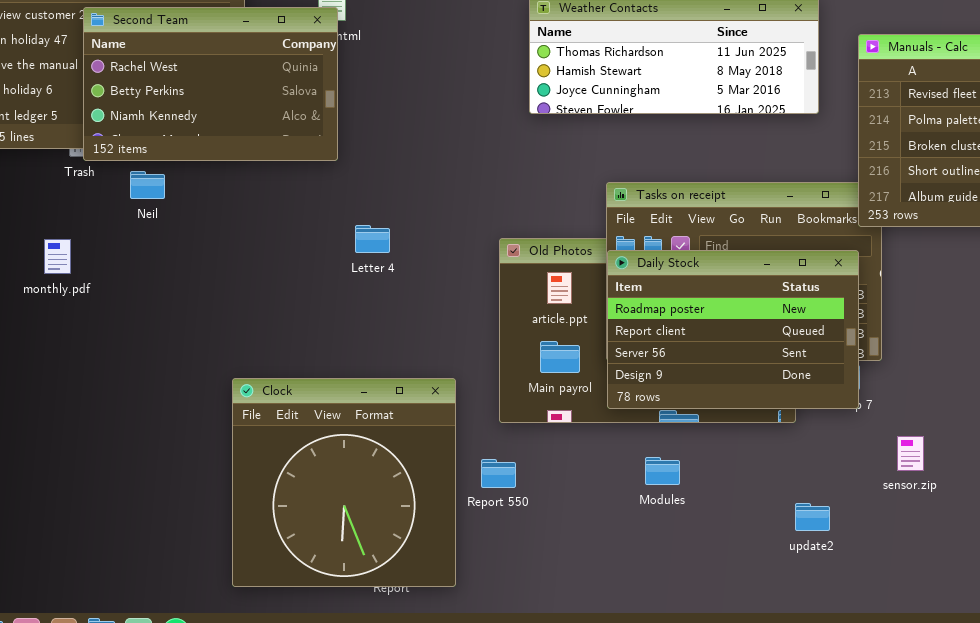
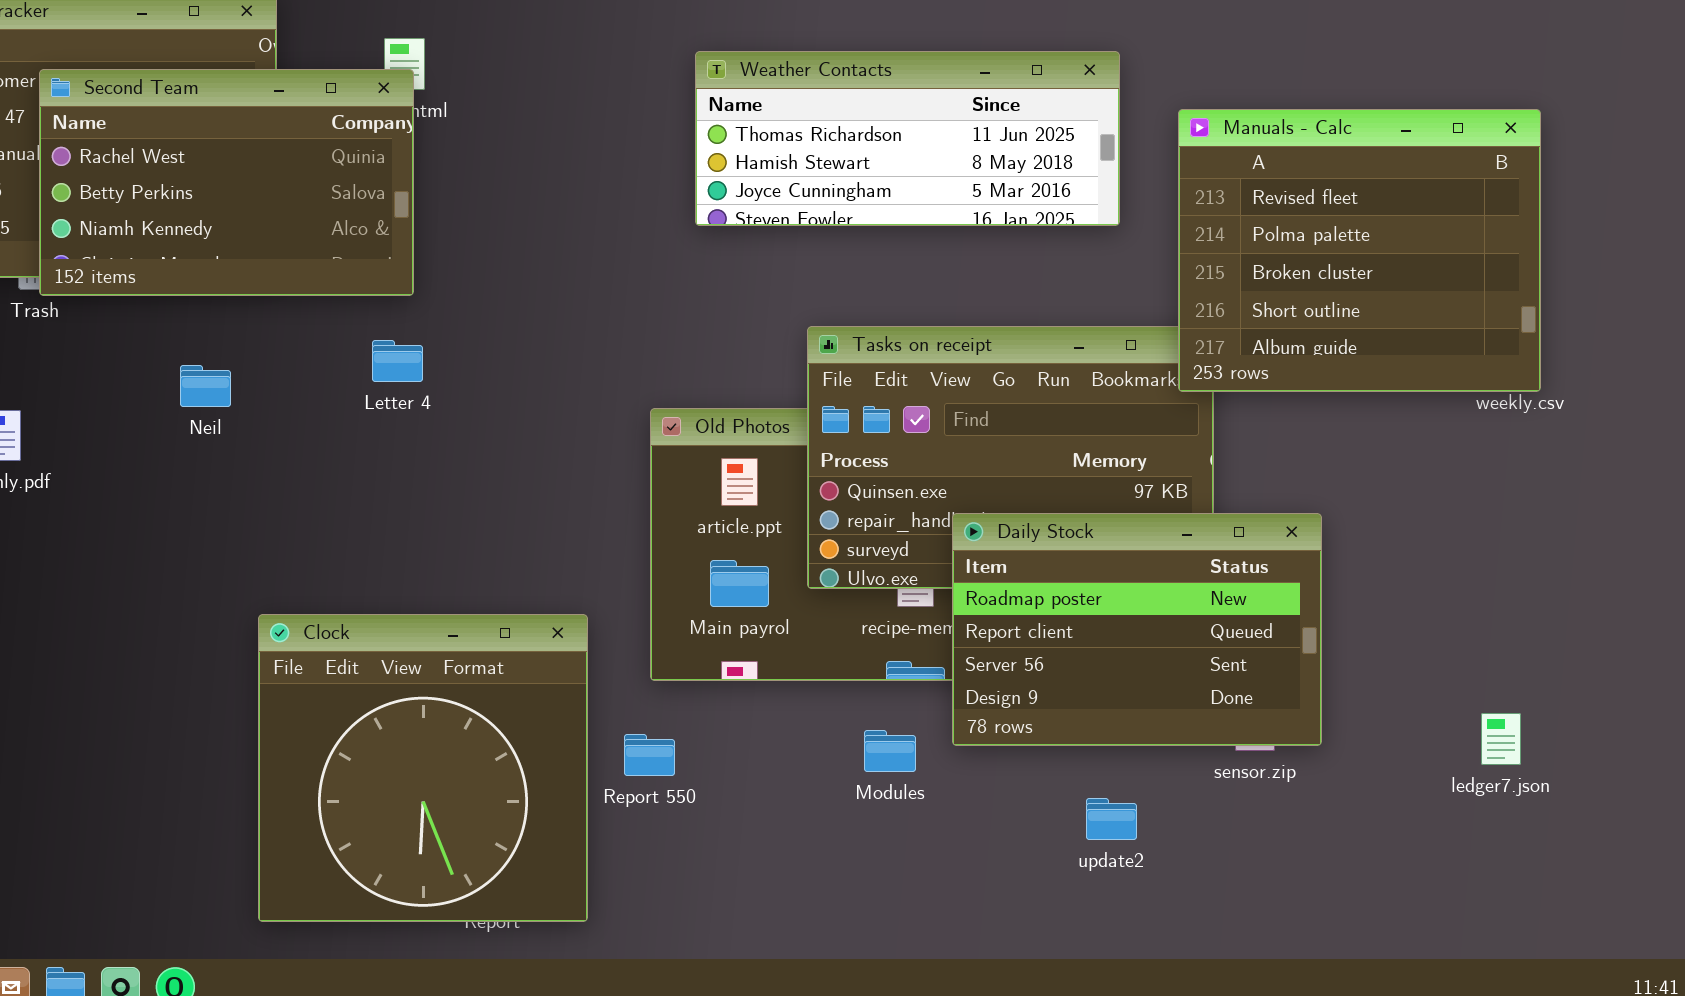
Neil: [130,171,165,199] -> [180,365,231,407], moved
Letter 4: [355,225,390,253] -> [372,340,423,382], moved
Daily Stock: [607,250,859,409] -> [952,513,1322,746], moved

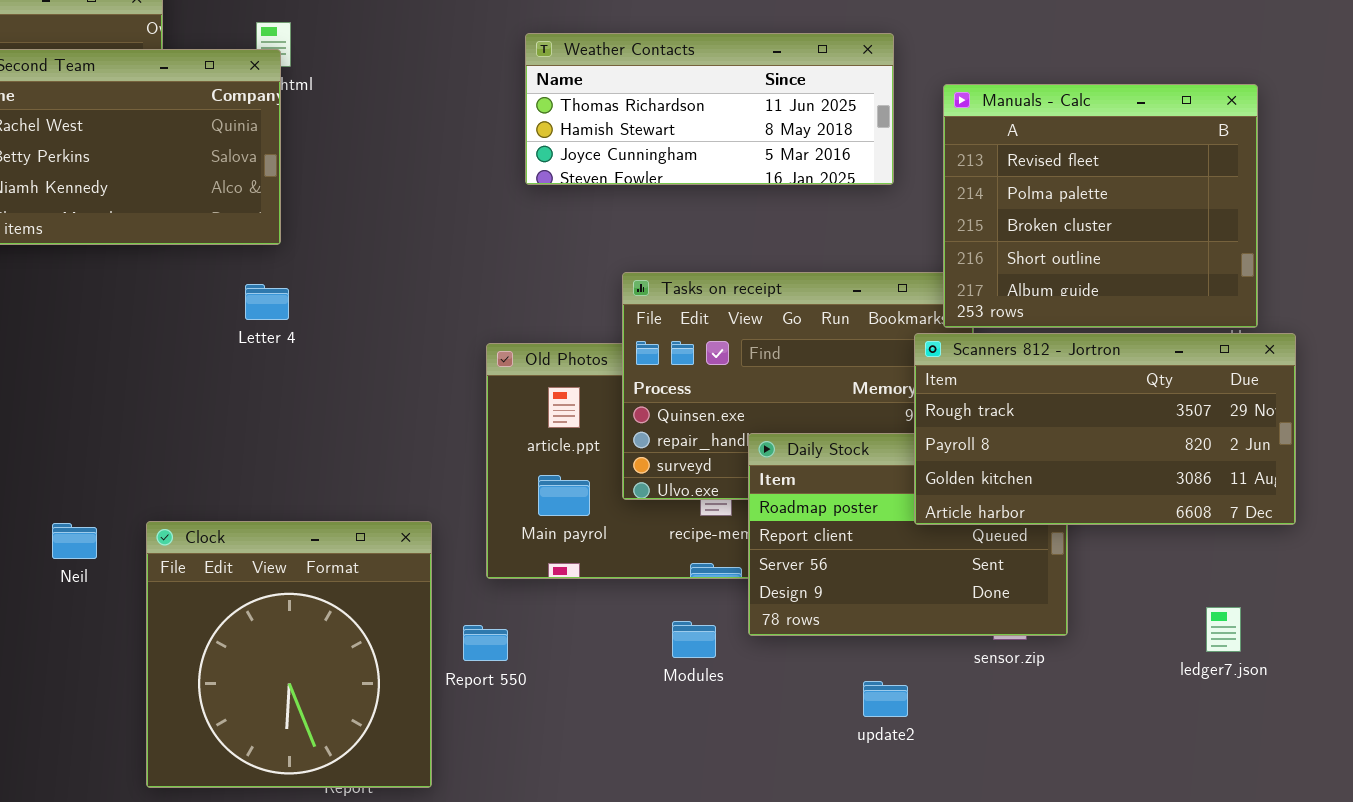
Neil: [180,365,231,407] -> [52,523,97,559], moved
Scanners 812 - Jortron: none -> [914,333,1296,525], opened

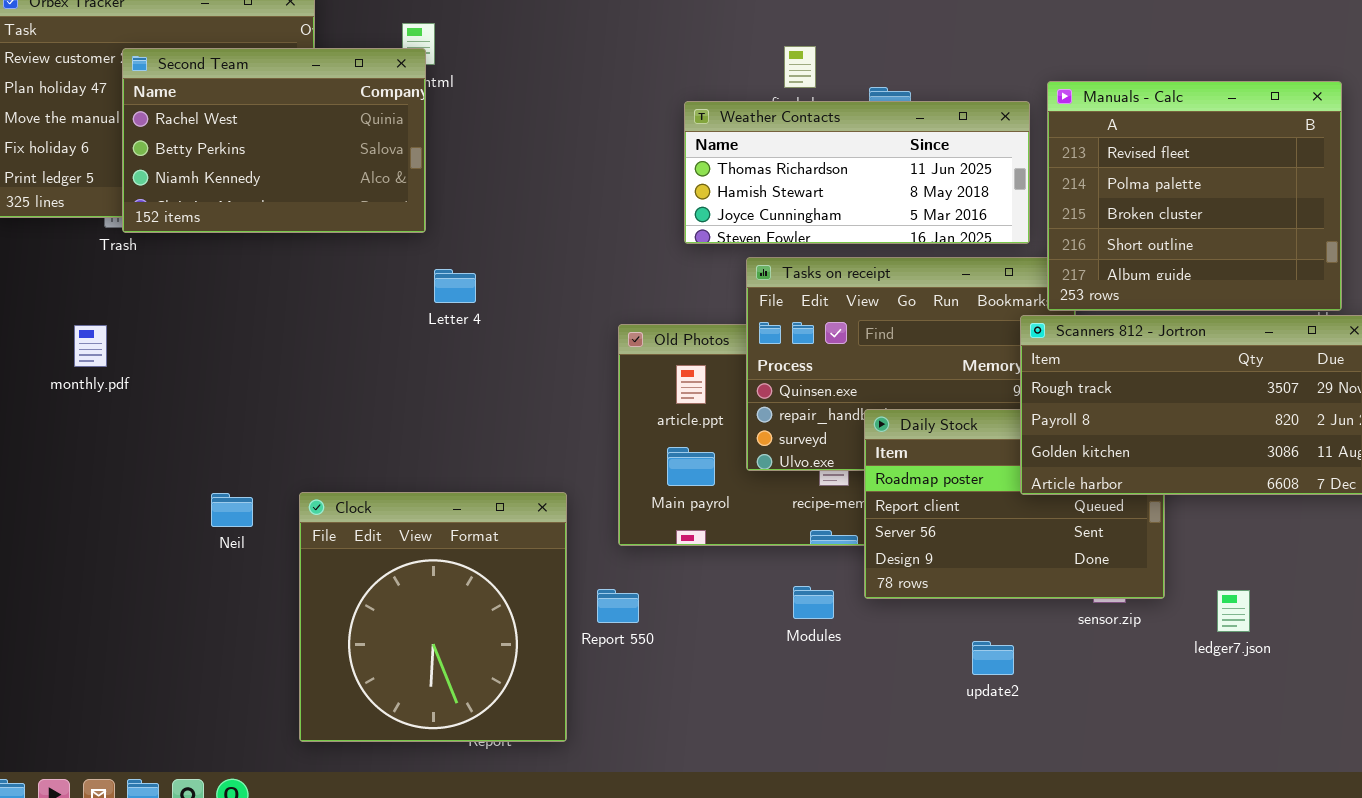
Weather Contacts: [525,33,894,185] -> [684,101,1030,244], moved
Letter 4: [245,284,289,320] -> [434,269,476,303], moved
ledger7.json: [1206,607,1241,652] -> [1217,590,1250,632], moved

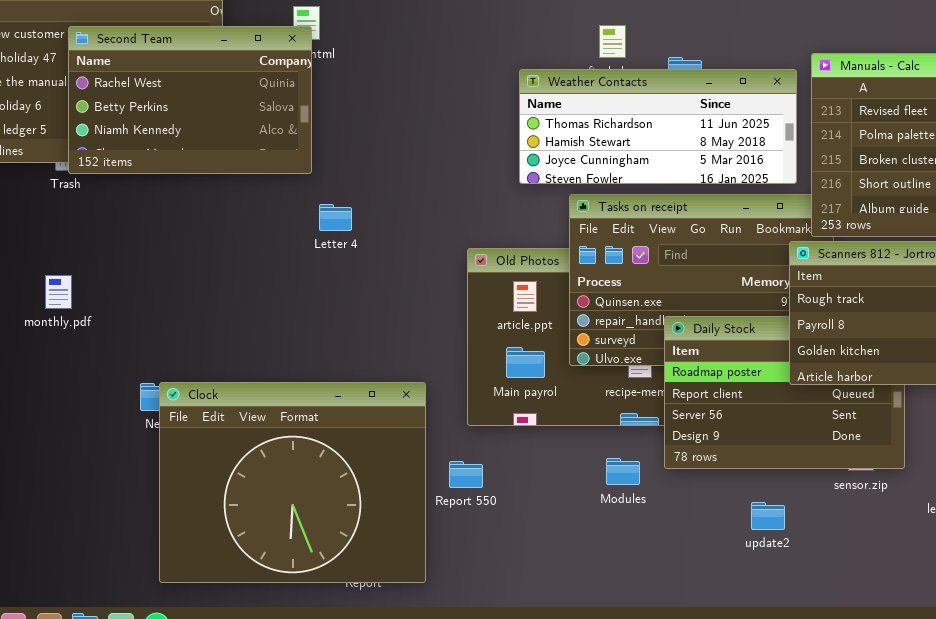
monthly.pdf: [74,325,107,367] -> [45,275,72,309], moved
Clock: [299,492,567,742] -> [159,382,426,583], resized

